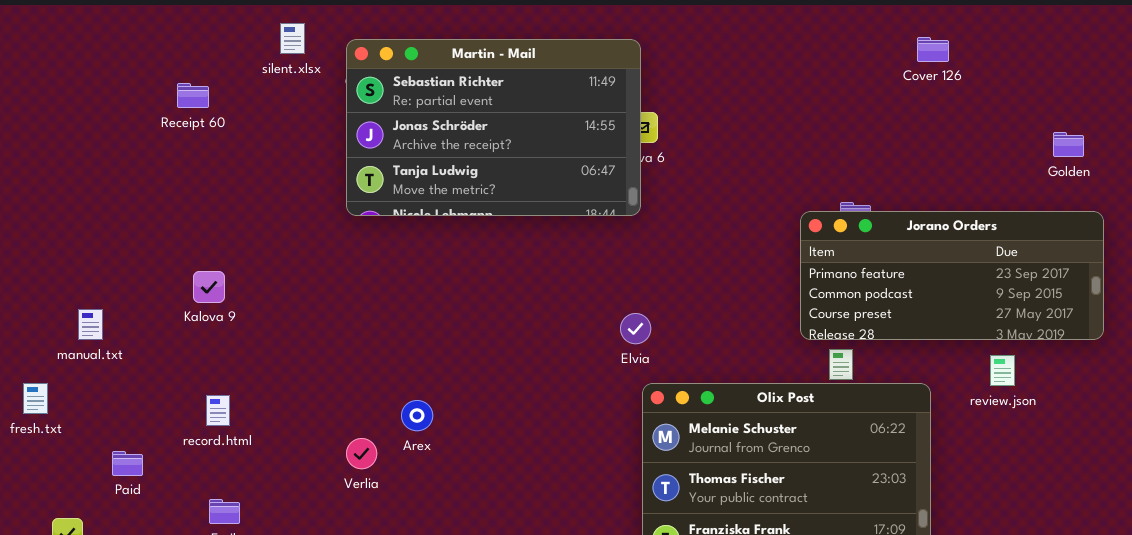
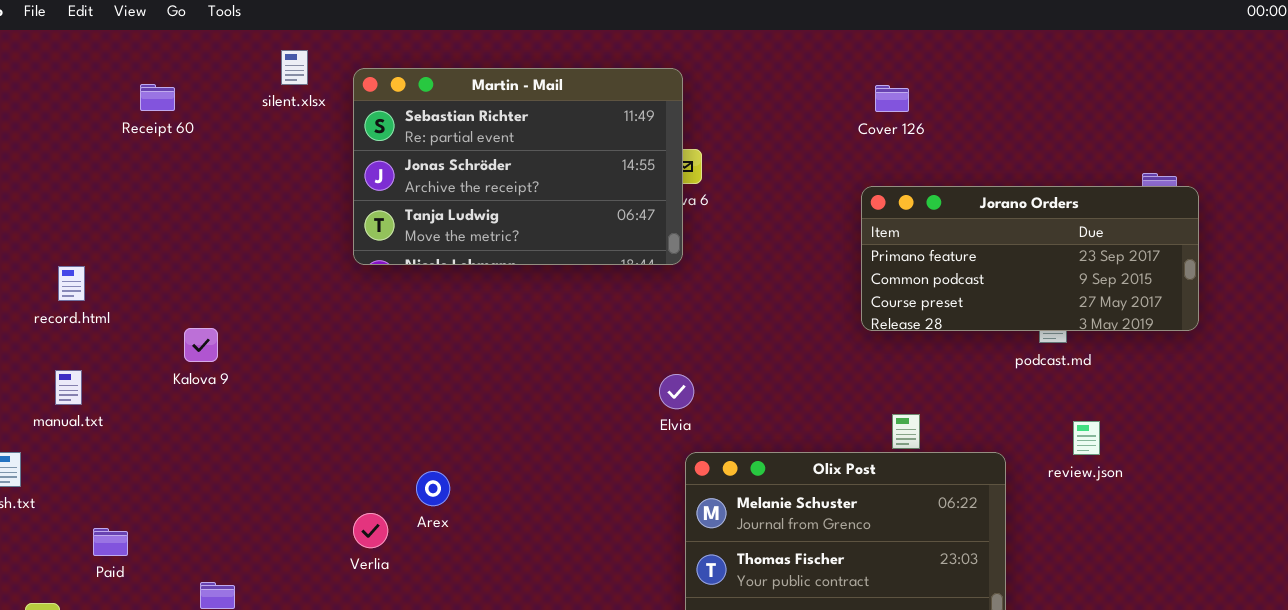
Cover 126: [917,37,949,62] -> [875,85,909,112], moved
Receipt 60: [177,83,209,108] -> [140,84,175,111], moved
Jorano Orders: [800,211,1104,340] -> [861,186,1199,331], moved
record.html: [206,395,230,426] -> [58,266,85,301], moved

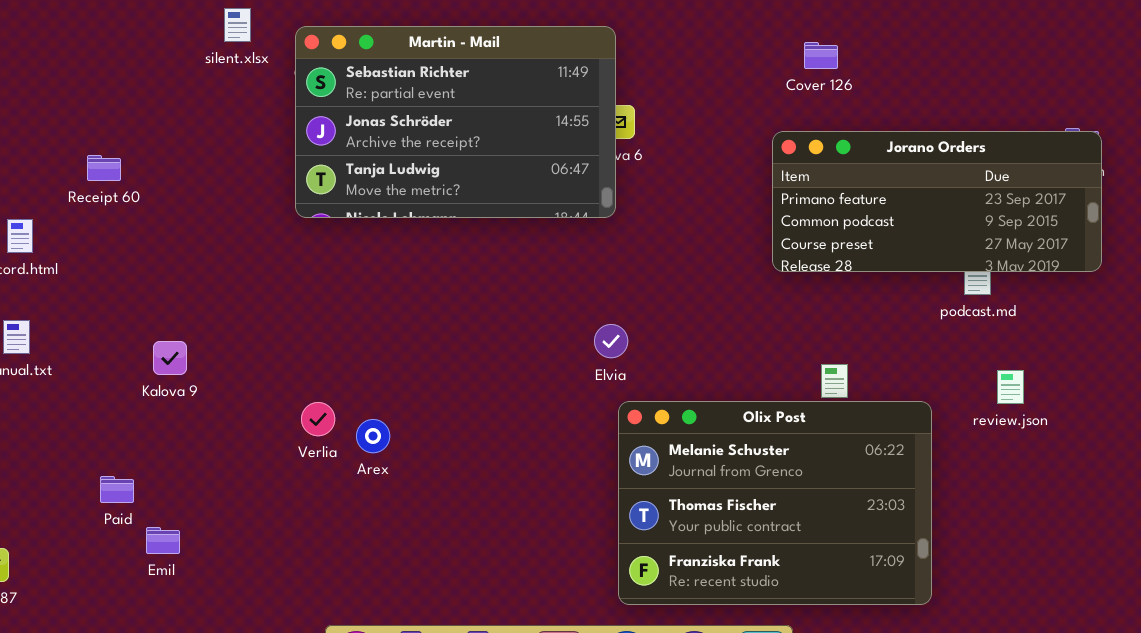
Receipt 60: [140,84,175,111] -> [87,155,121,181], moved
Jorano Orders: [861,186,1199,331] -> [772,131,1102,272], moved
Kalova 9: [184,328,218,362] -> [153,341,187,375], moved
Verlia: [353,513,388,548] -> [301,402,335,436], moved
Paid: [93,528,128,556] -> [100,476,134,503], moved

